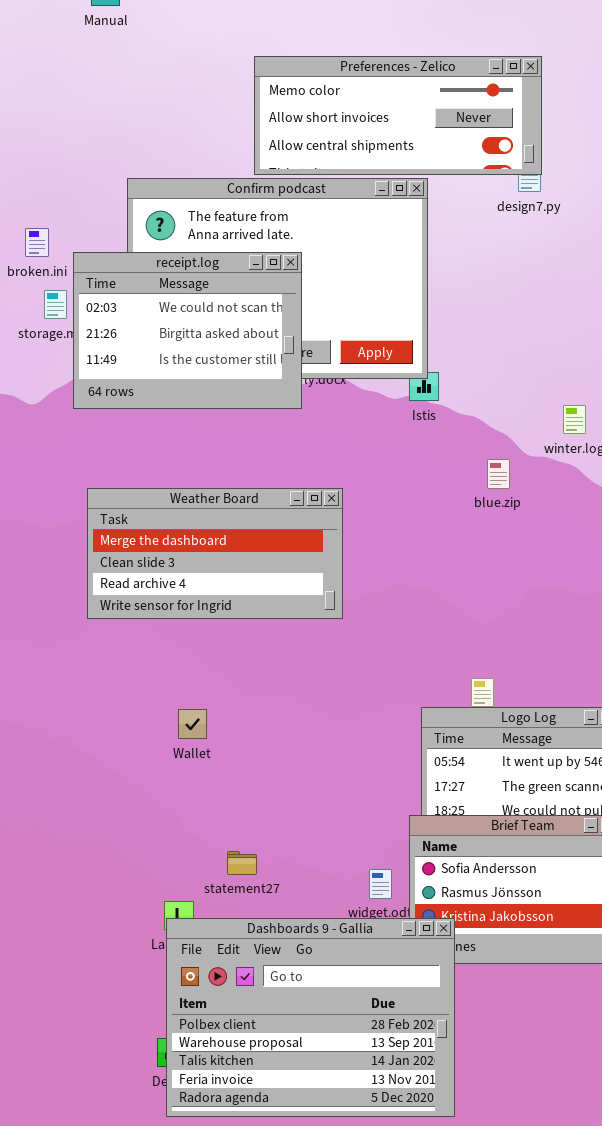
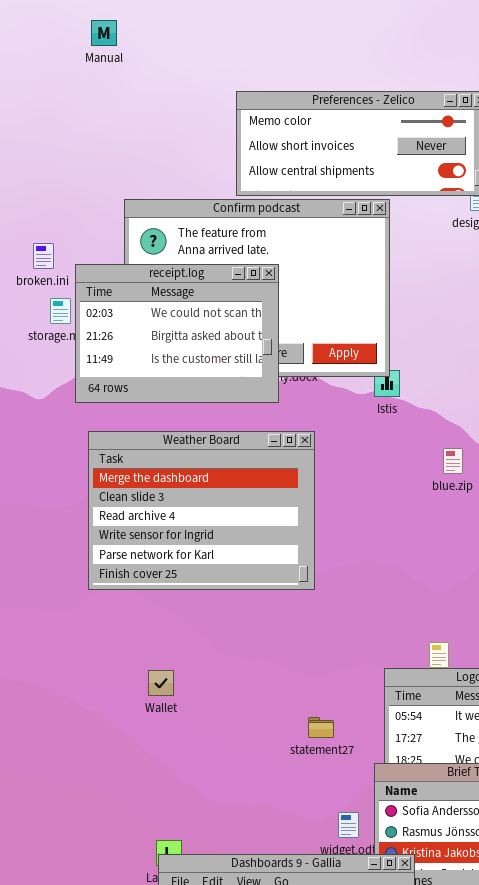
Weather Board: [87,488,343,619] -> [88,431,315,590], resized
Wallet: [178,709,207,739] -> [148,670,174,696], moved
statement27: [227,851,257,875] -> [308,717,334,738], moved

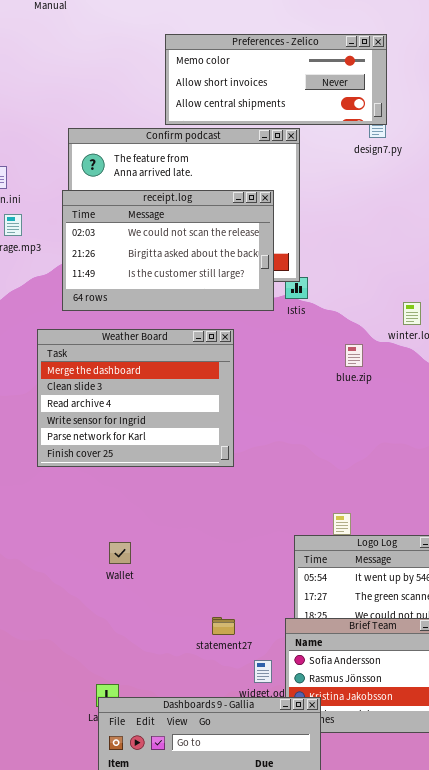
receipt.log: [75,264,279,403] -> [62,190,274,311], moved, resized
Wallet: [148,670,174,696] -> [109,542,131,564], moved
statement27: [308,717,334,738] -> [212,617,235,635], moved

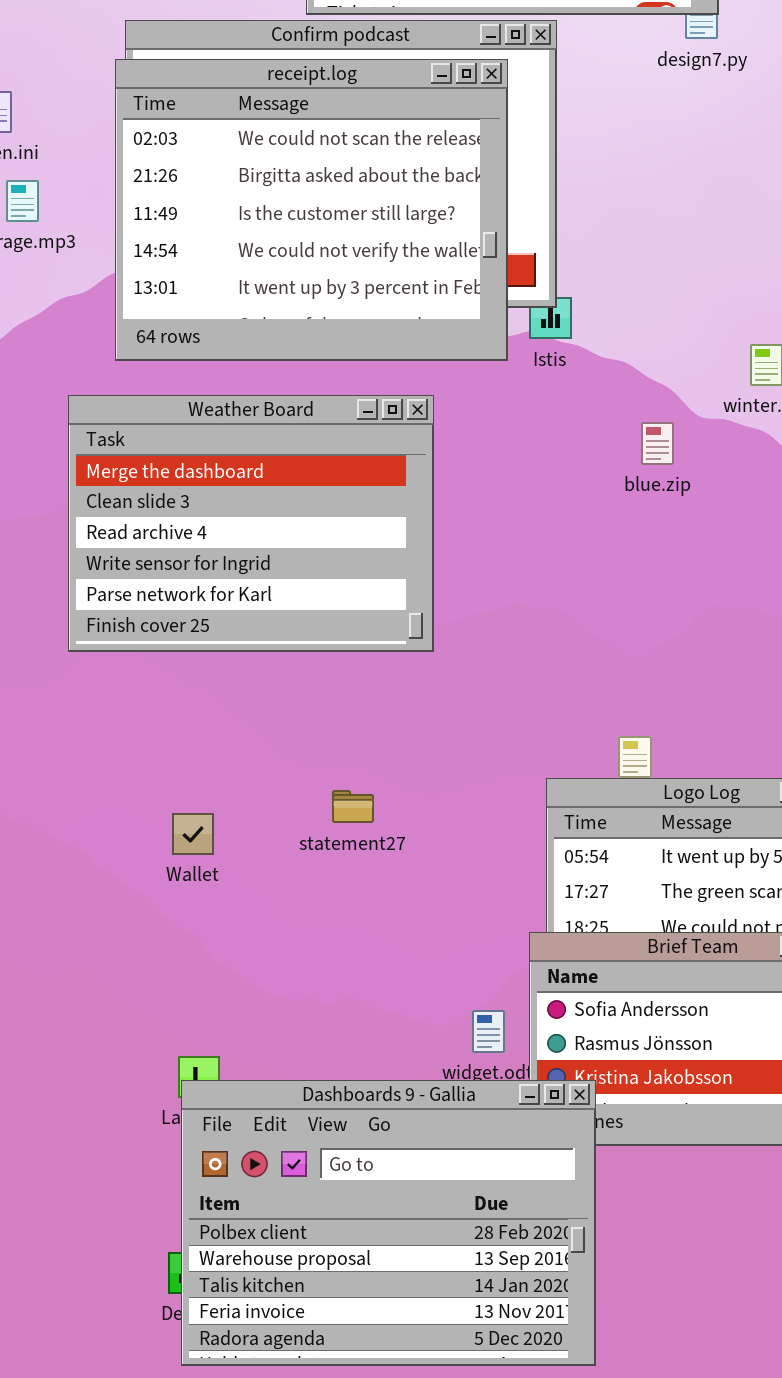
receipt.log: [62,190,274,311] -> [115,59,508,361], resized
Wallet: [109,542,131,564] -> [172,813,214,855], moved
statement27: [212,617,235,635] -> [332,790,374,823], moved

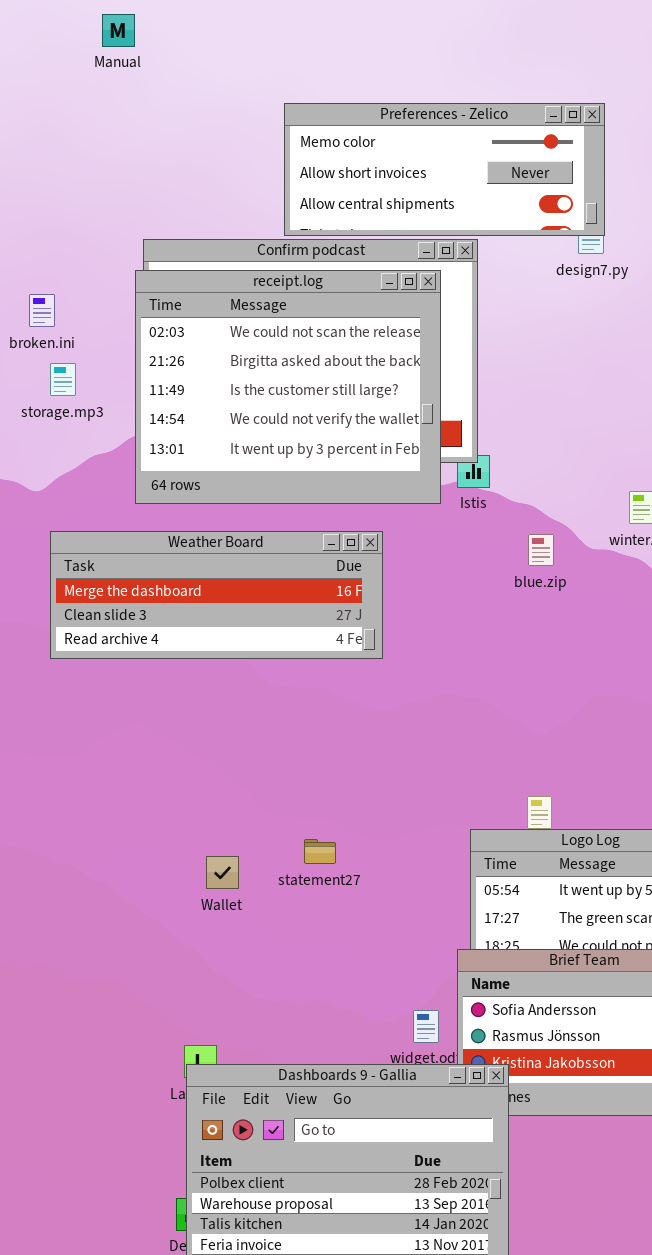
Weather Board: [68,395,434,652] -> [50,531,383,659], resized
blue.zip: [641,422,674,465] -> [528,534,554,566], moved
Wallet: [172,813,214,855] -> [206,856,239,889], moved

